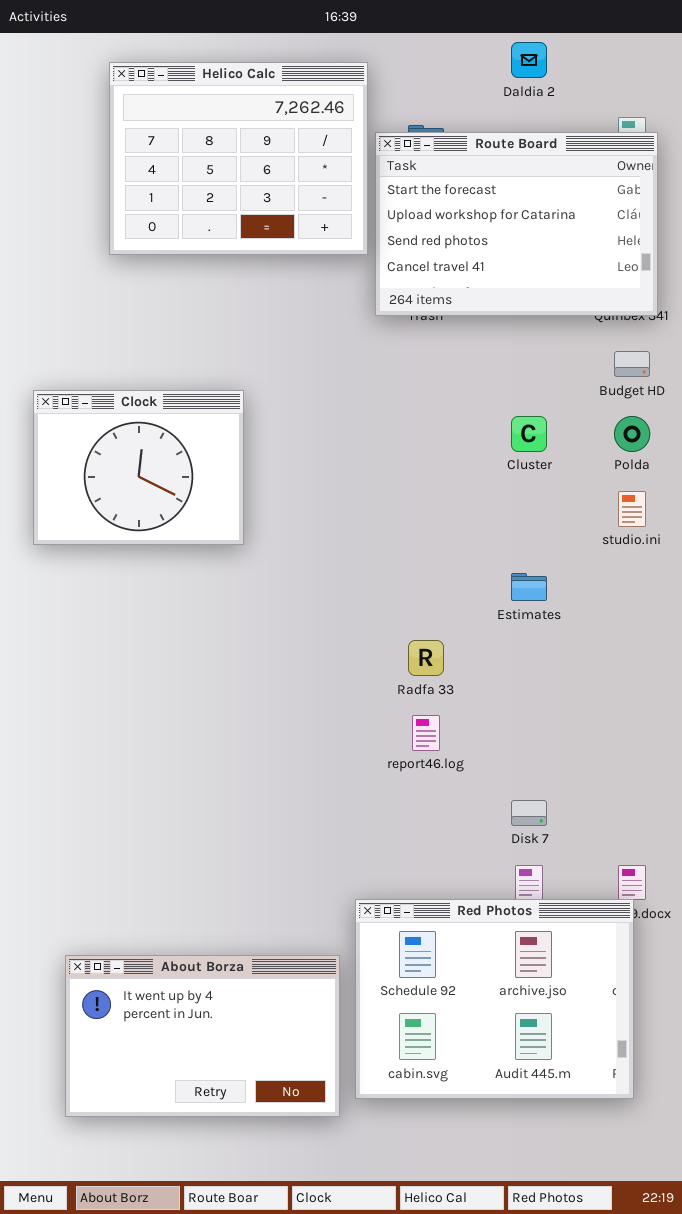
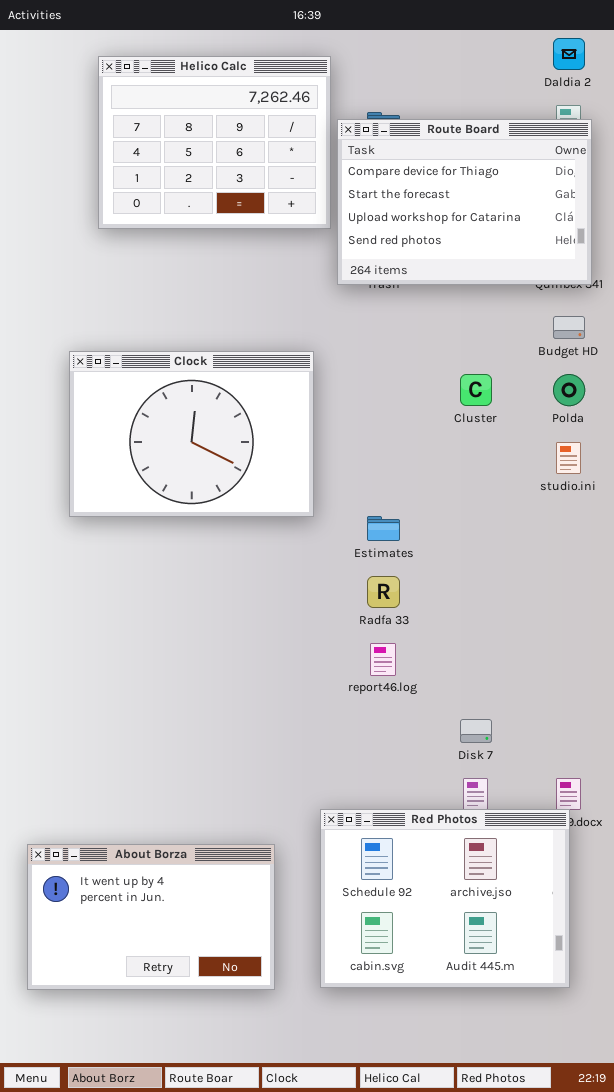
Daldia 2: [511,42,547,78] -> [553,38,585,70], moved
Route Board: [375,132,658,316] -> [337,119,592,285], scrolled up 1 row
Clock: [33,390,244,545] -> [69,351,314,517], moved, resized
Estimates: [511,573,547,601] -> [367,516,400,541], moved
About Borza: [65,955,340,1117] -> [27,844,275,990], moved

